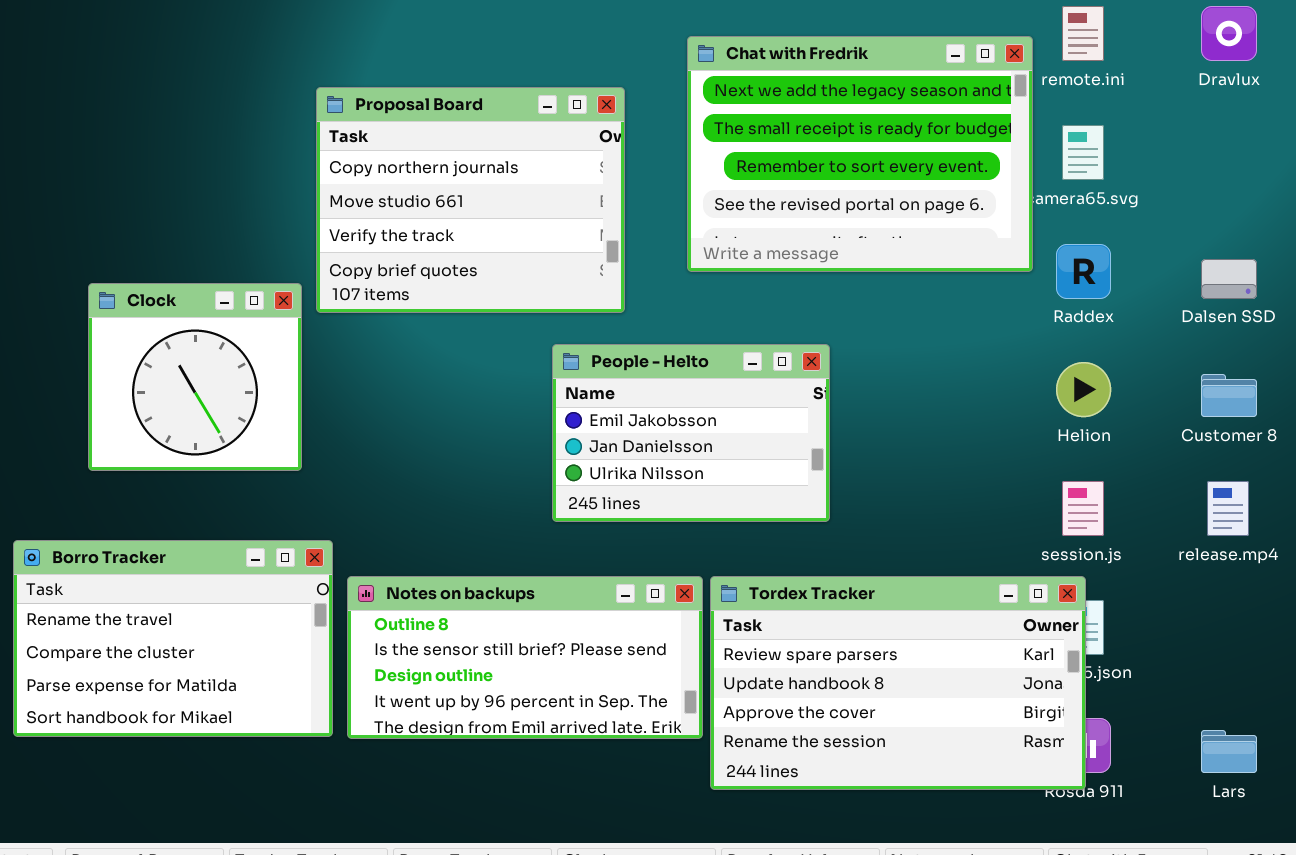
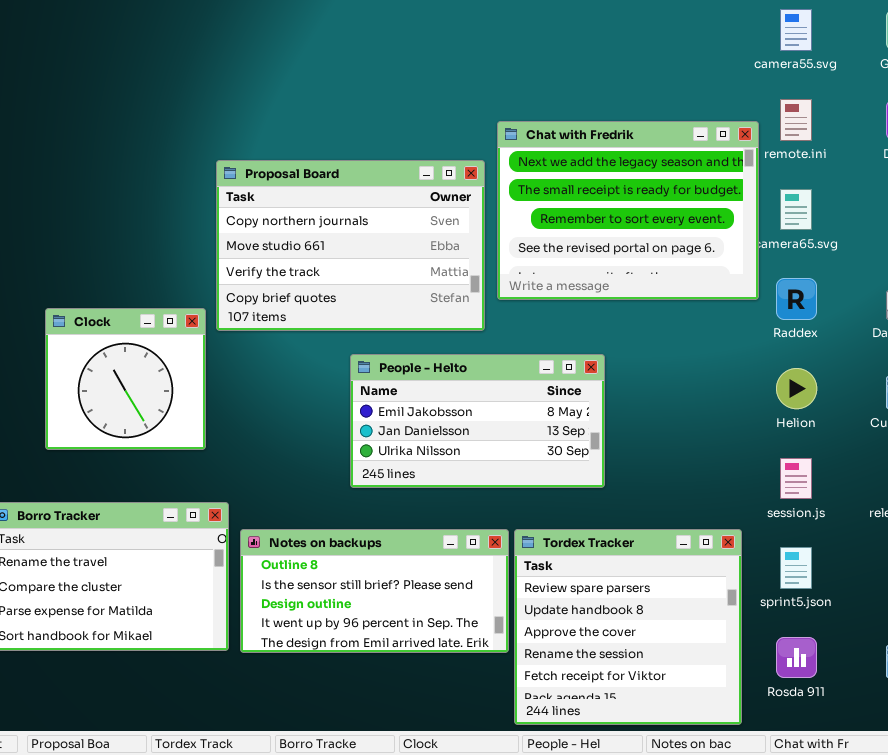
Proposal Board: [316,87,625,313] -> [216,160,485,331], resized
People - Helto: [552,344,830,522] -> [350,354,605,488], resized
Tordex Tracker: [710,576,1086,790] -> [514,529,742,725], resized

